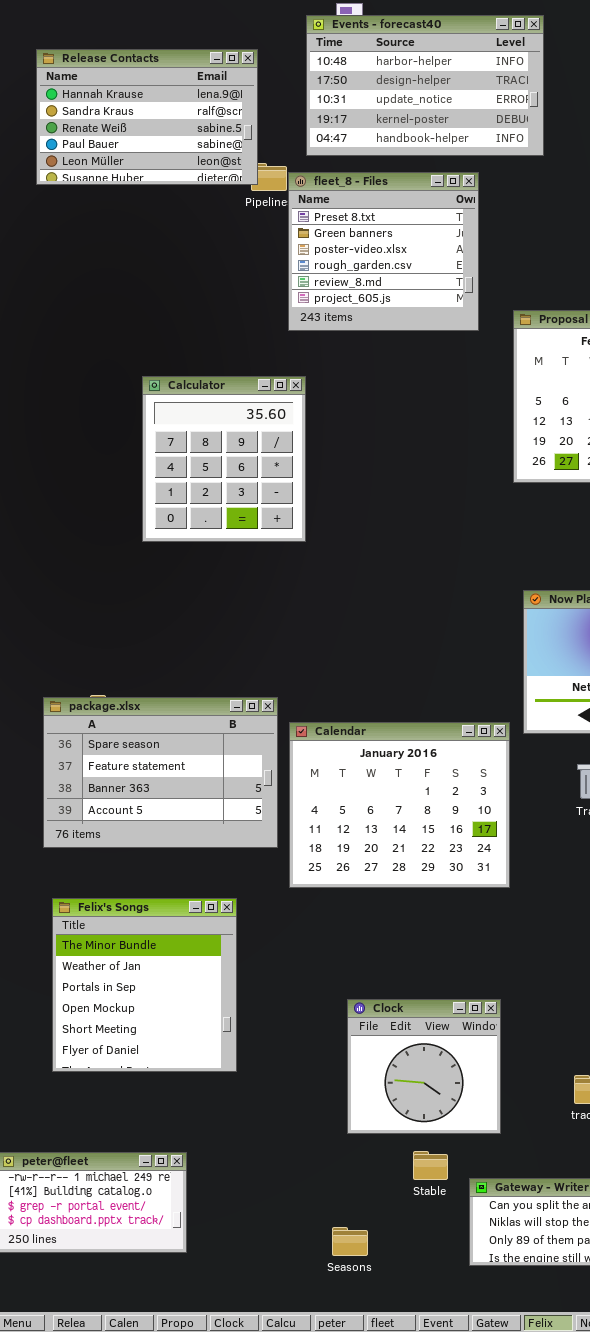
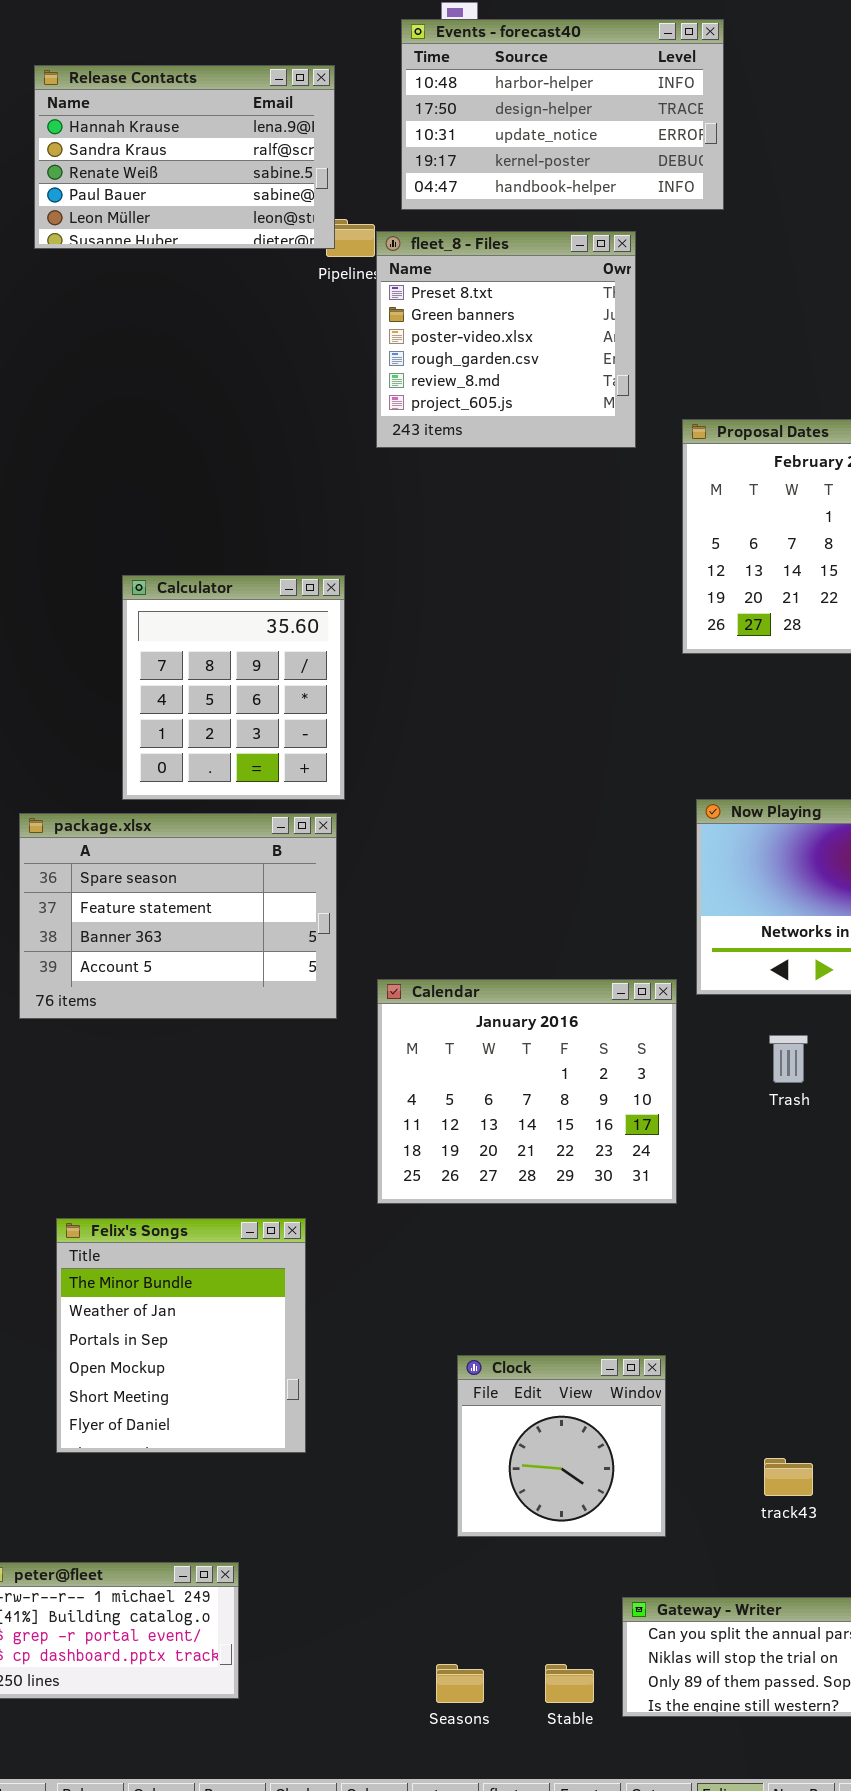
Calculator: [142,376,306,542] -> [122,575,345,800], moved
package.xlsx: [43,697,278,848] -> [19,813,337,1019], moved
Stable: [413,1151,448,1180] -> [545,1664,594,1703], moved

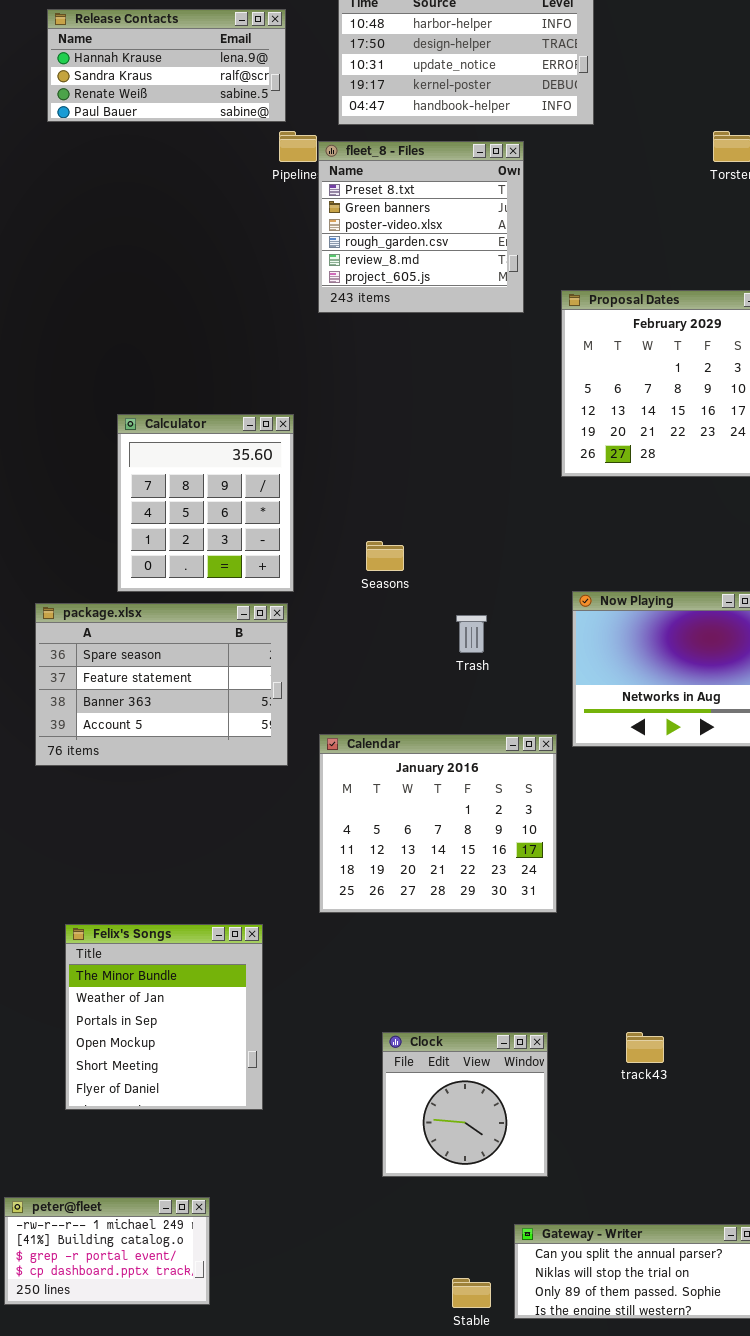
Release Contacts: [34,65,335,249] -> [47,9,286,122], resized
Trash: [769,1035,808,1083] -> [456,615,487,653], moved
track43: [764,1458,813,1496] -> [626,1032,664,1063], moved
Seasons: [436,1664,484,1703] -> [366,541,404,571], moved

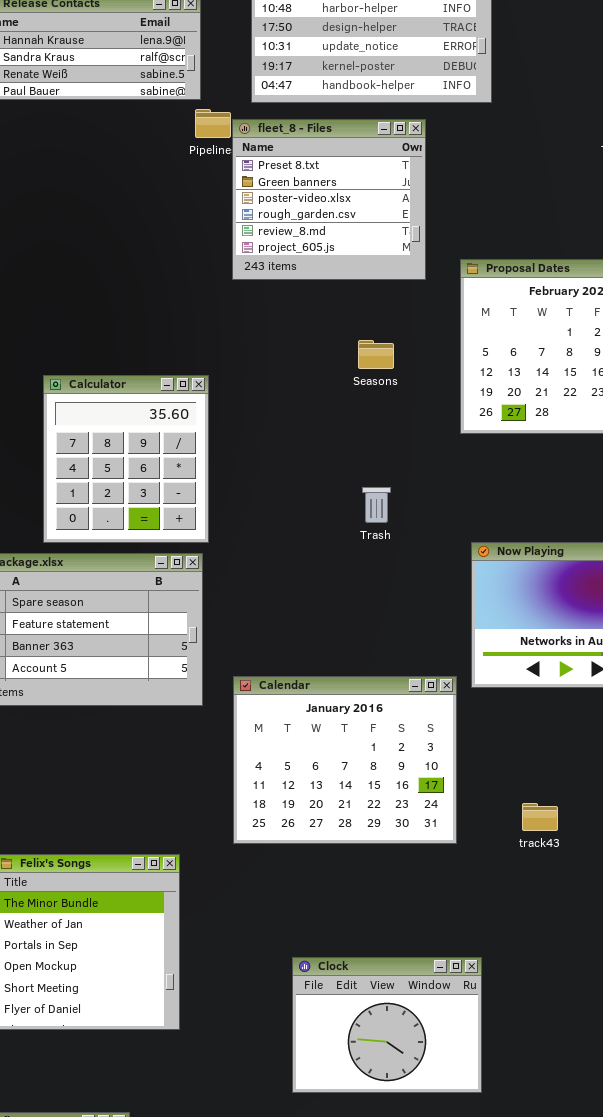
Seasons: [366,541,404,571] -> [358,340,394,369], moved
Trash: [456,615,487,653] -> [362,487,391,523], moved
Clock: [382,1032,548,1177] -> [292,957,482,1093], resized
track43: [626,1032,664,1063] -> [522,803,558,831], moved

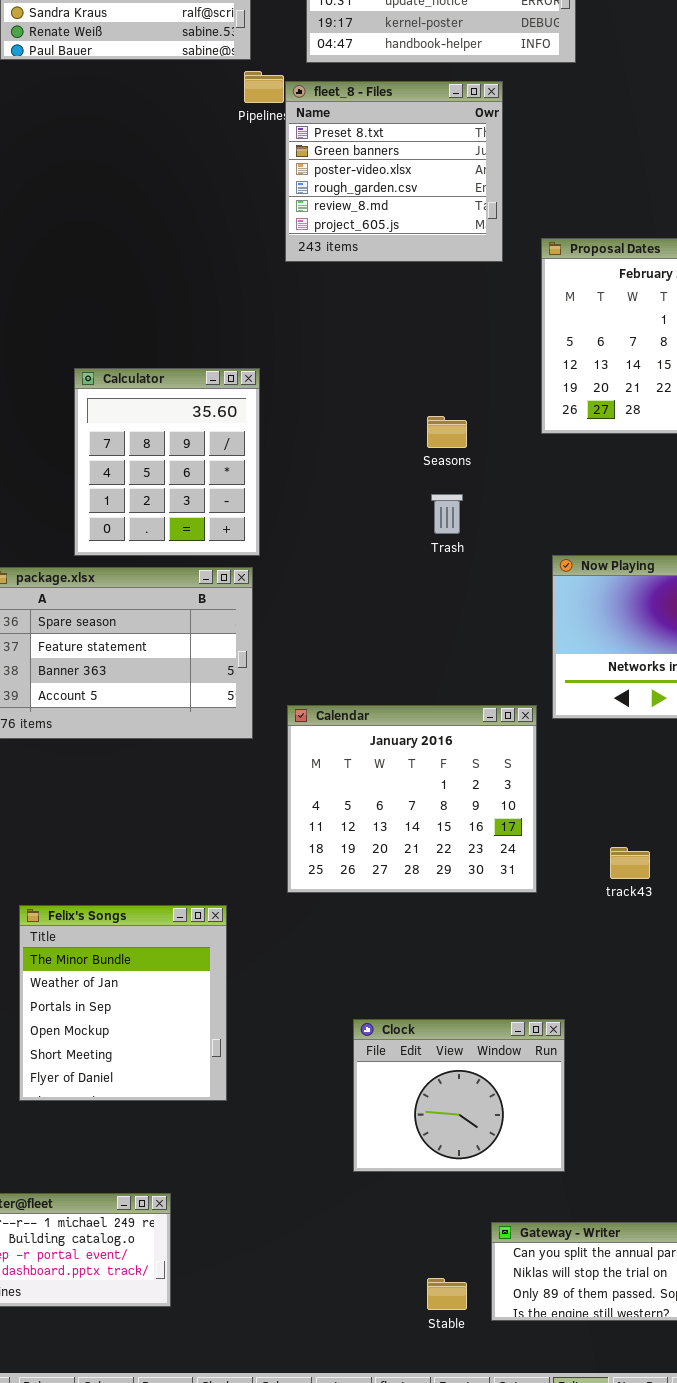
Seasons: [358,340,394,369] -> [427,416,467,448], moved

